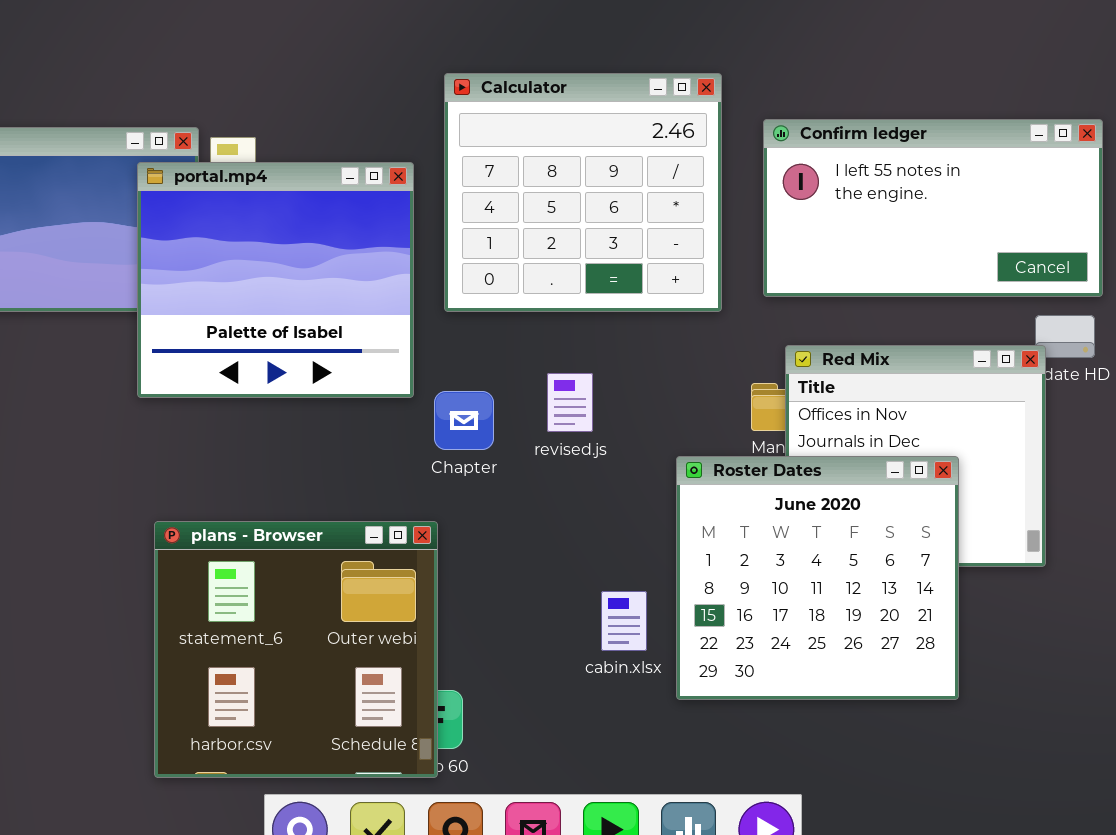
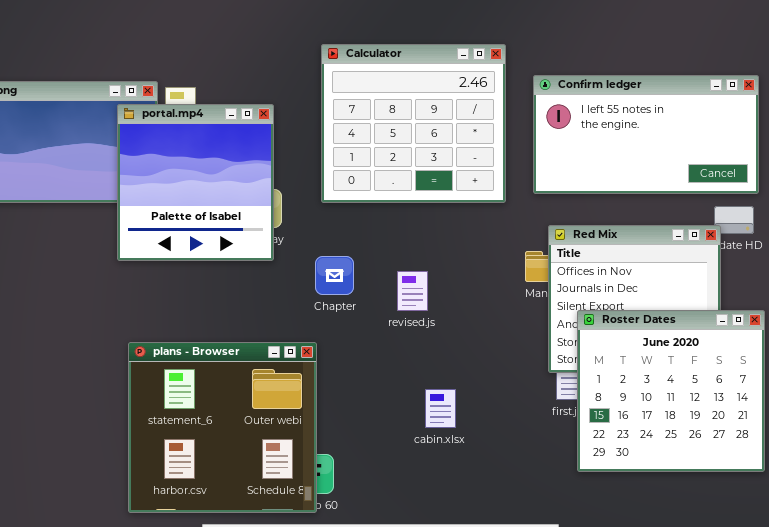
portal.mp4: [137,162,414,398] -> [117,104,274,261], resized
revised.js: [547,373,593,432] -> [397,271,428,311], moved
Roster Dates: [676,456,959,700] -> [577,310,765,472], moved

